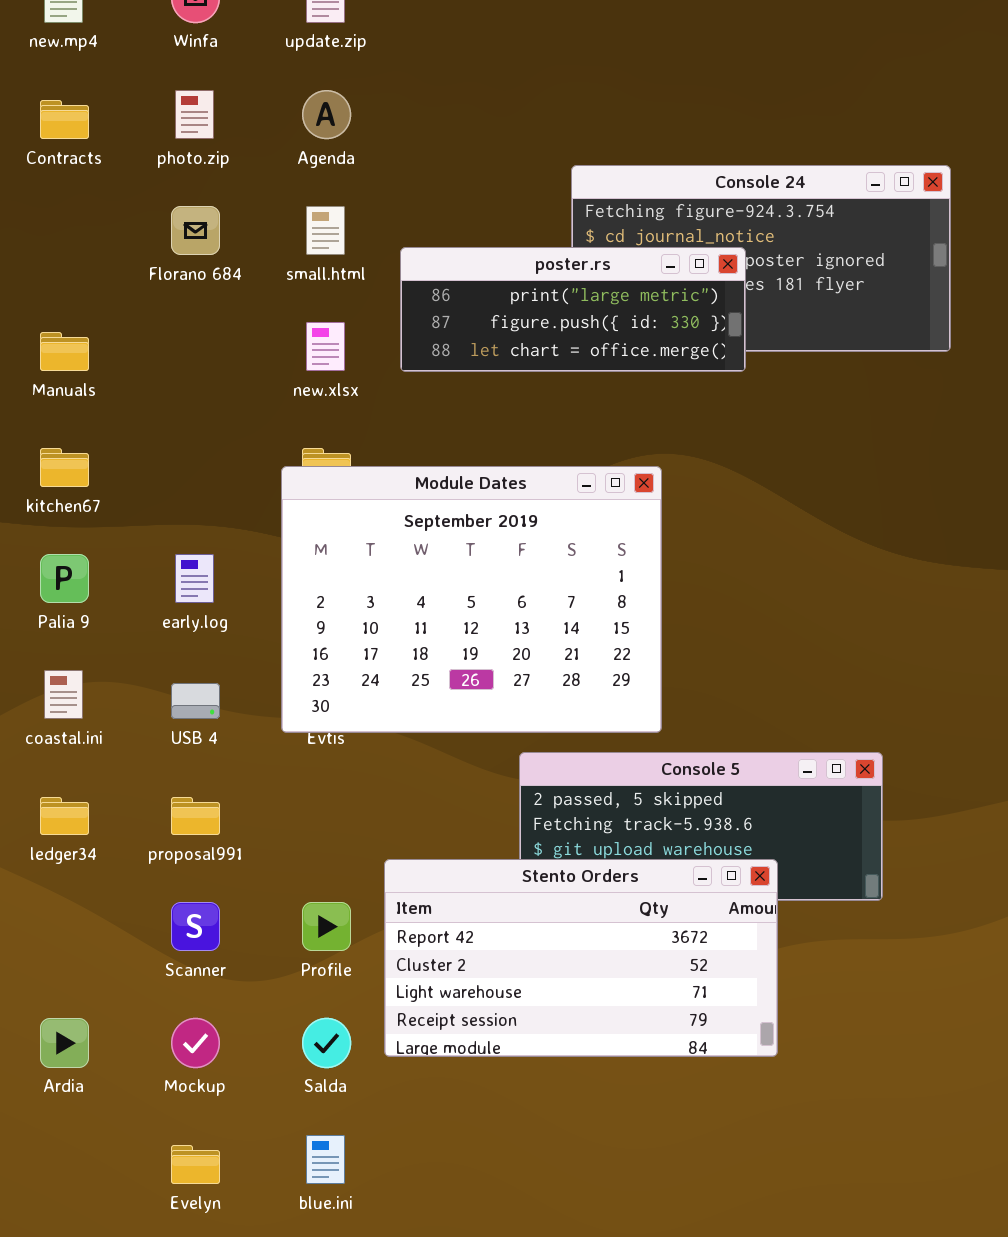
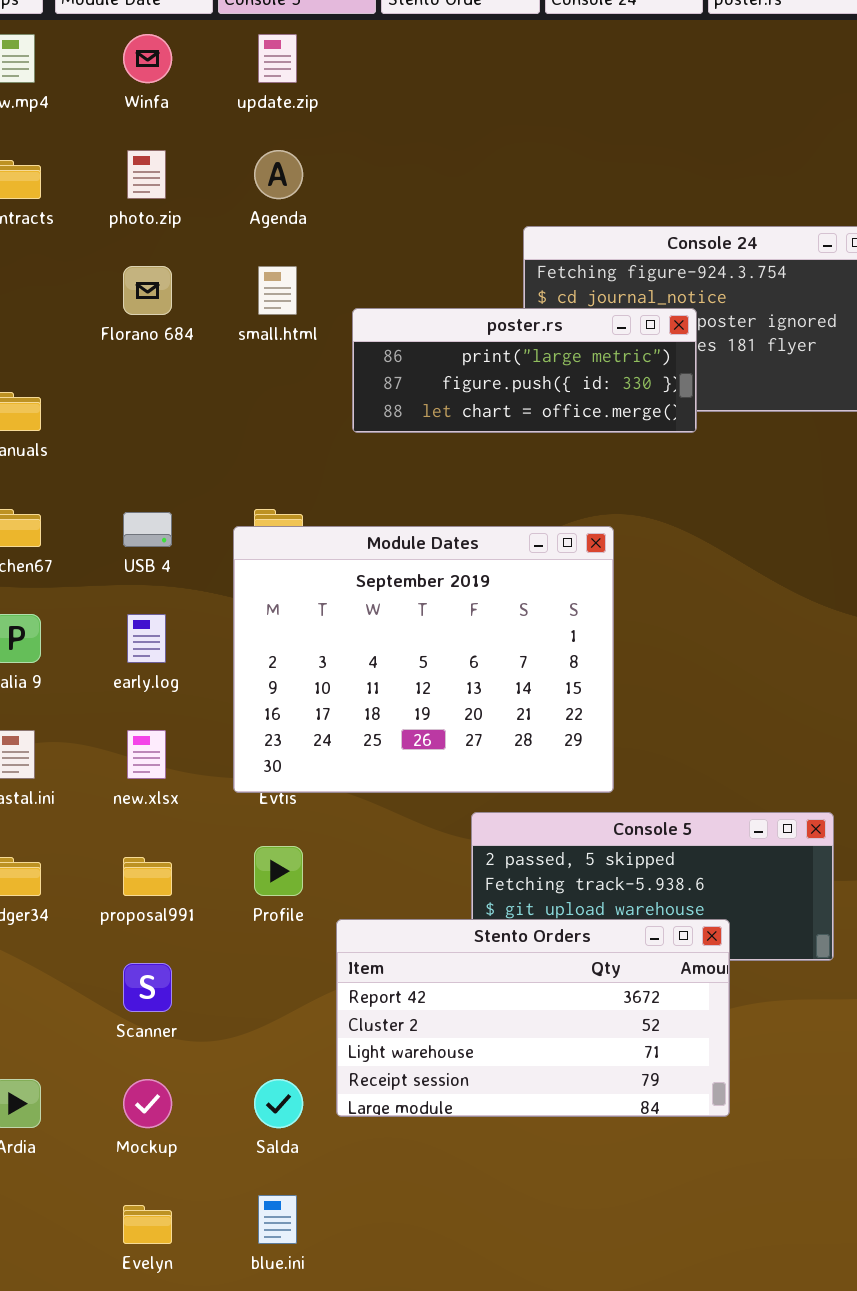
new.xlsx: [306,322,345,371] -> [127,730,166,779], moved
USB 4: [171,683,220,719] -> [123,512,172,547], moved
Profile: [302,902,351,951] -> [254,846,303,896], moved

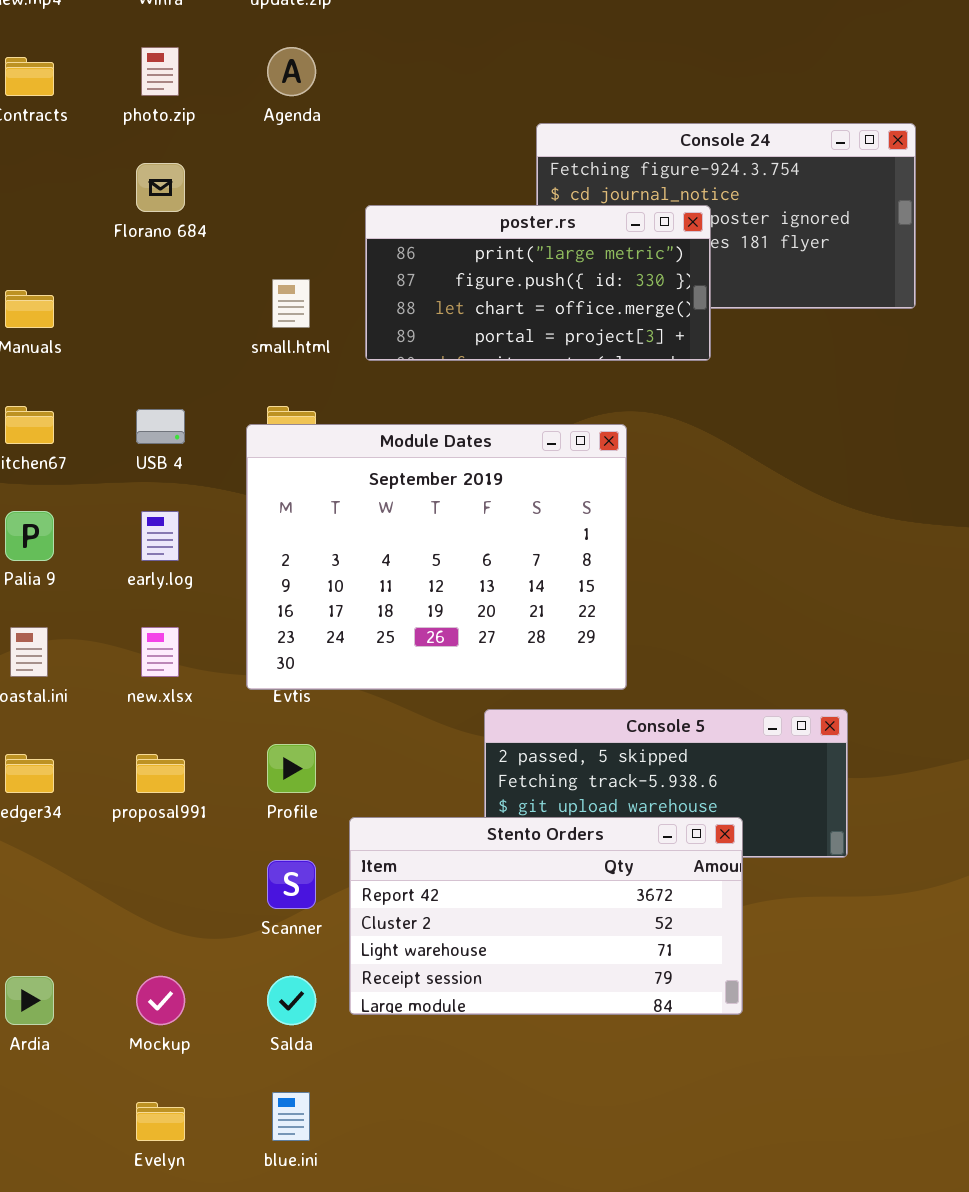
small.html: [258,266,297,315] -> [272,279,310,328], moved
poster.rs: [352,308,697,433] -> [365,205,711,361], resized
Scanner: [123,963,172,1012] -> [267,860,316,909], moved

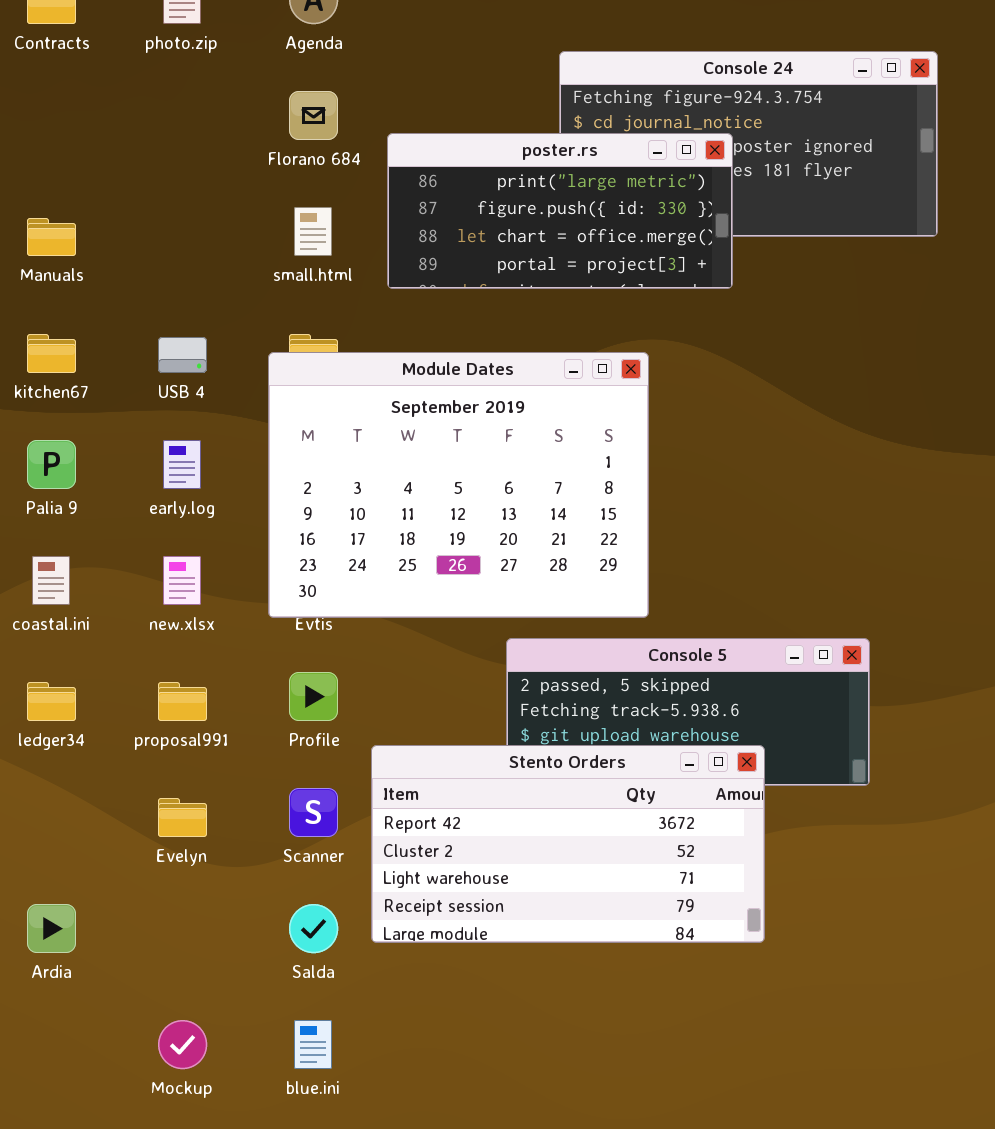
Florano 684: [136,163,185,212] -> [289,91,338,140], moved
Mockup: [136,976,185,1025] -> [158,1020,207,1069], moved
Evelyn: [136,1102,185,1141] -> [158,798,207,837], moved

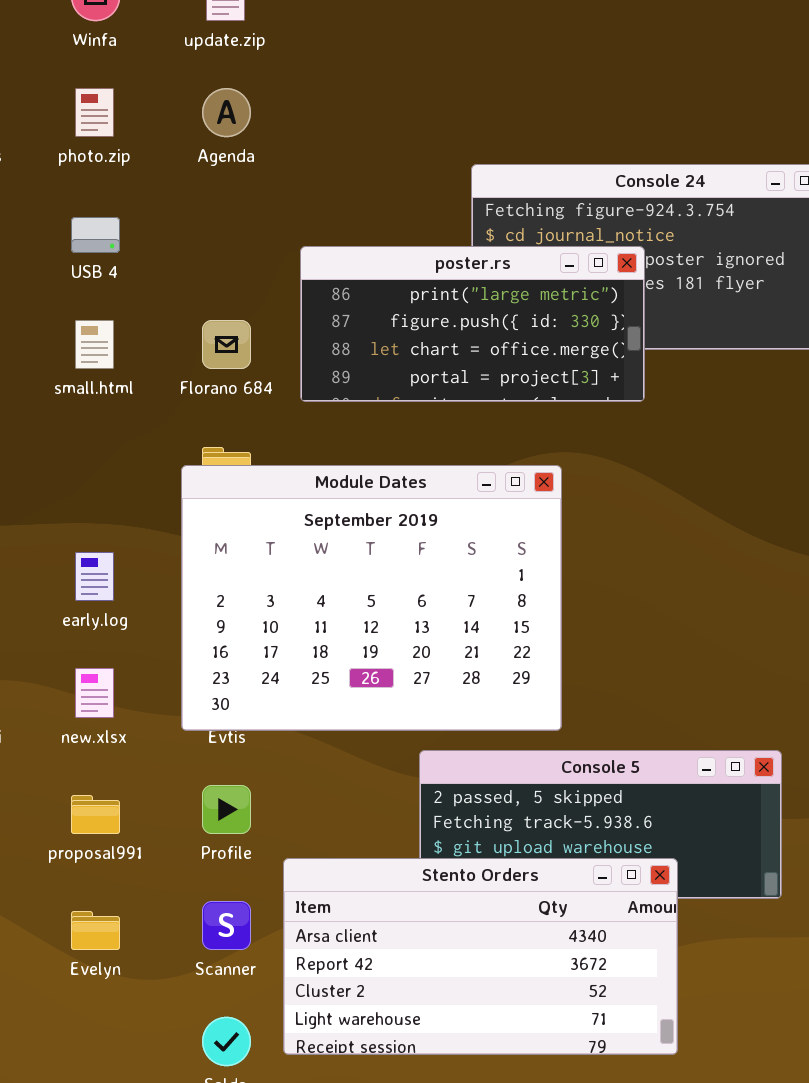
Florano 684: [289,91,338,140] -> [202,320,251,369], moved
small.html: [294,207,332,256] -> [75,320,114,369], moved
USB 4: [158,337,207,373] -> [71,217,120,253], moved
Stento Orders: [371,745,765,943] -> [283,858,678,1055], scrolled up 1 row

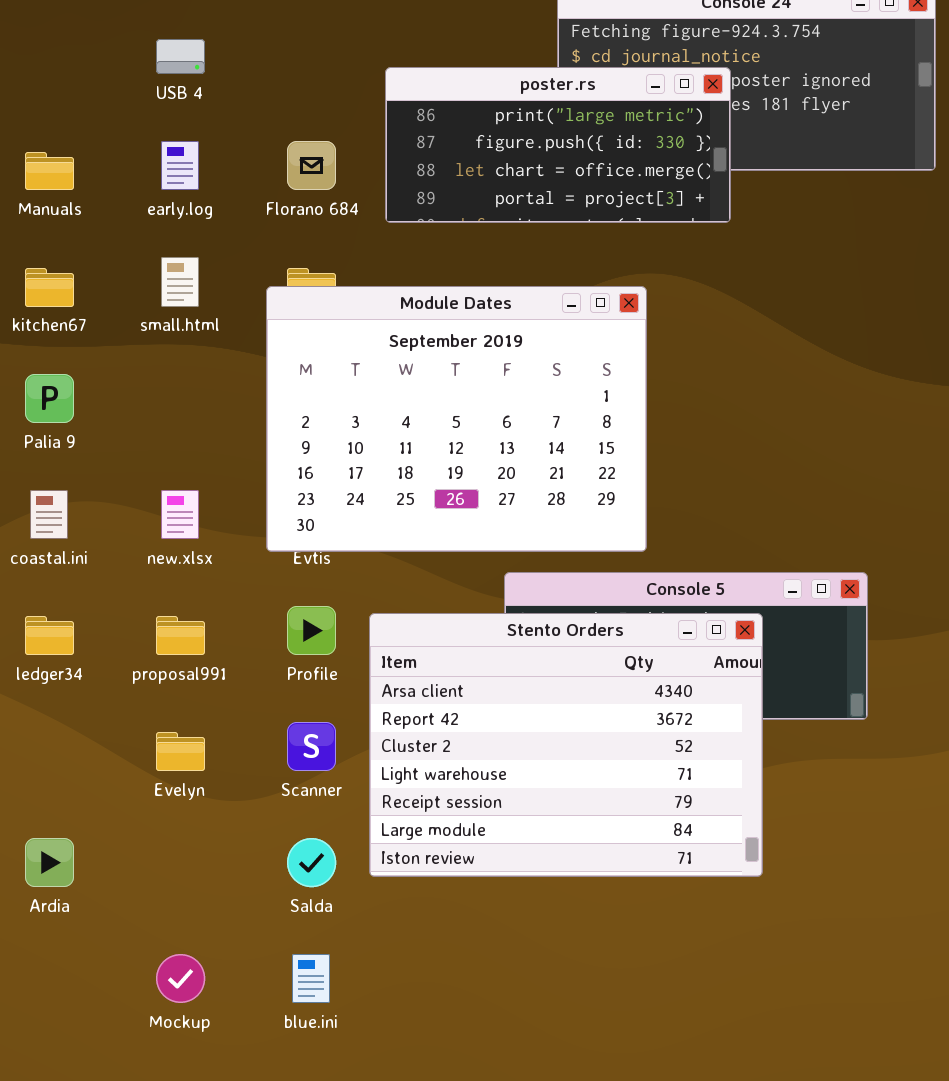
small.html: [75,320,114,369] -> [161,257,199,307], moved
early.log: [75,552,114,601] -> [161,141,199,190], moved
Stento Orders: [283,858,678,1055] -> [369,613,763,877], resized

